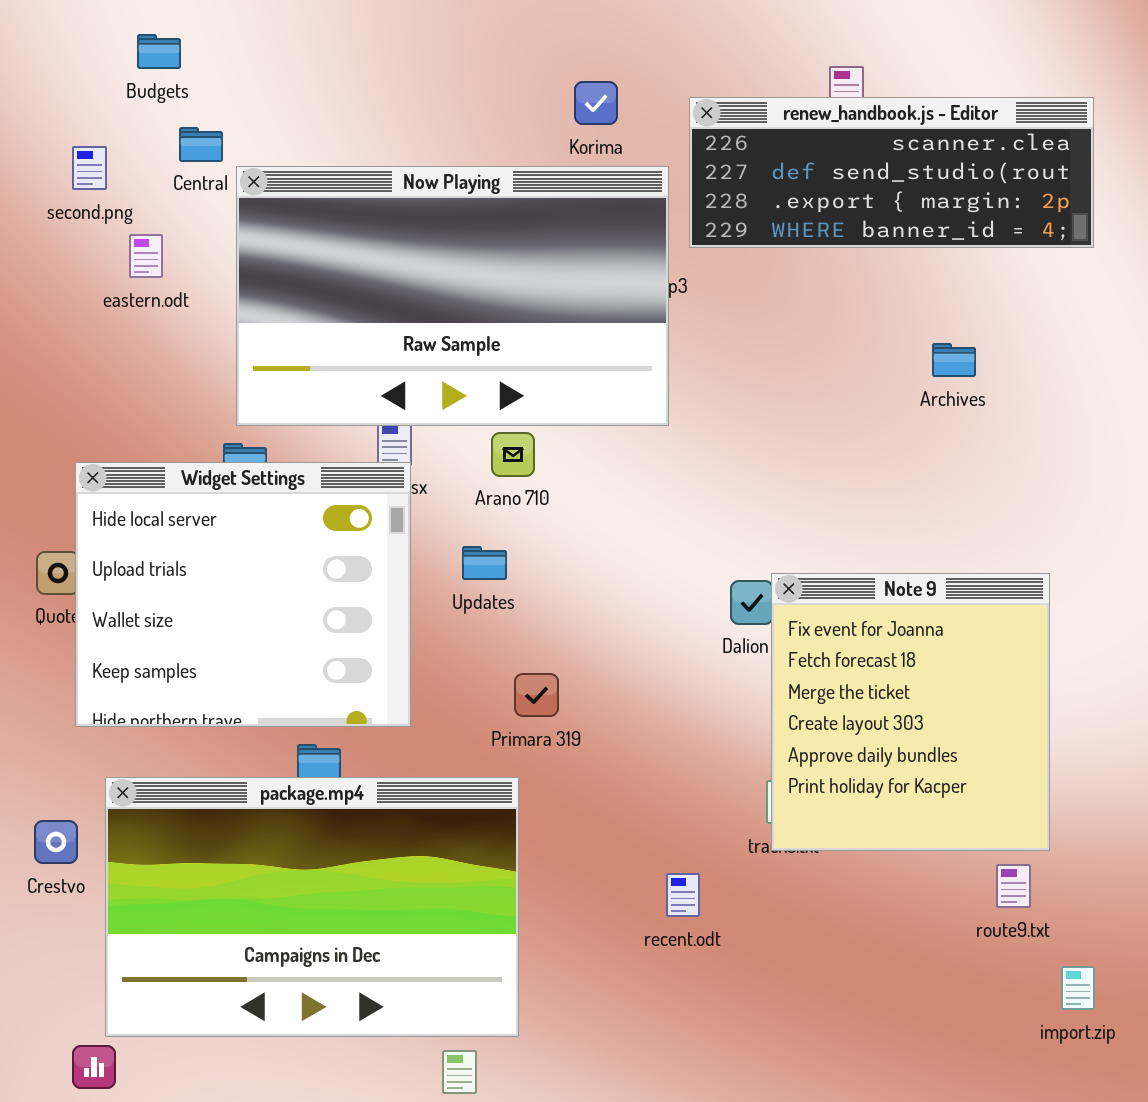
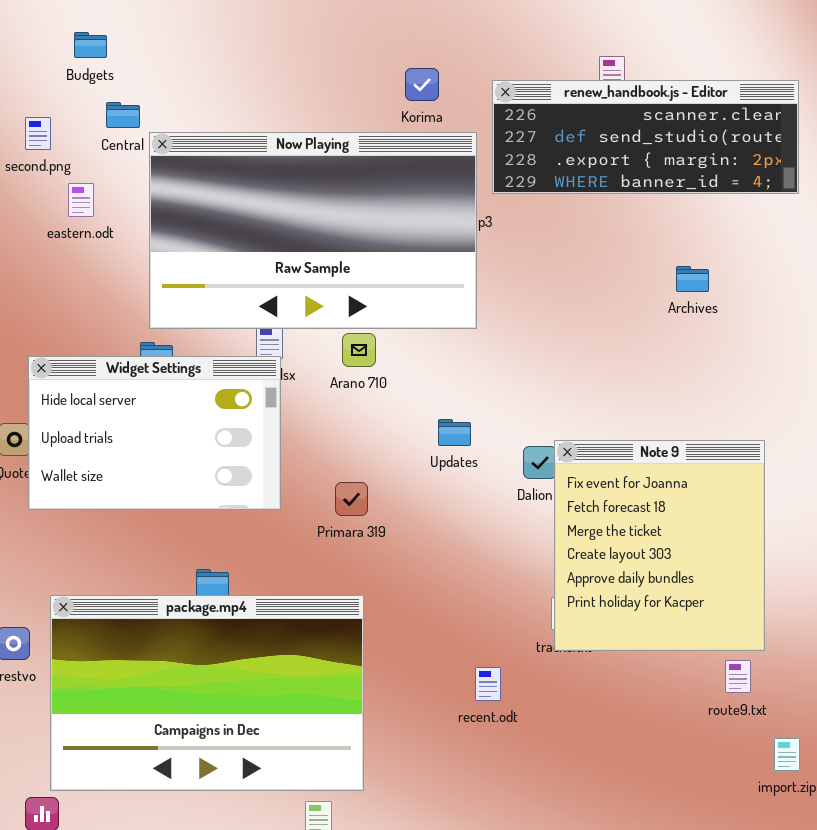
Widget Settings: [75,462,411,727] -> [28,356,281,510], resized
Updates: [462,546,507,580] -> [438,419,471,446], moved
Primara 319: [514,673,559,717] -> [335,482,368,516], moved

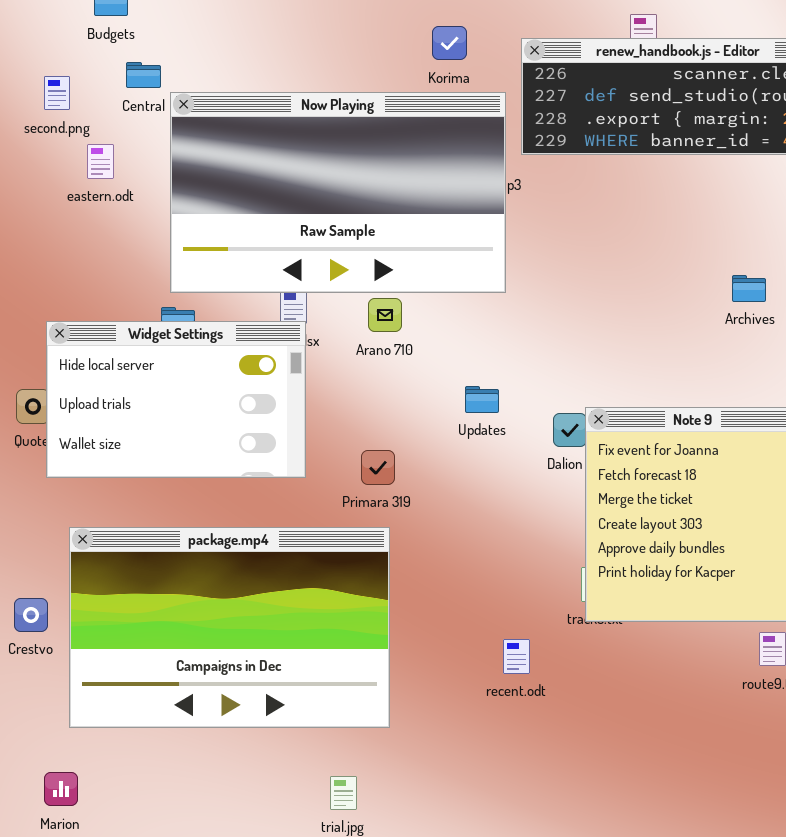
Archives: [676,266,709,292] -> [732,275,766,302], moved
package.mp4: [50,595,364,791] -> [69,527,390,728], moved

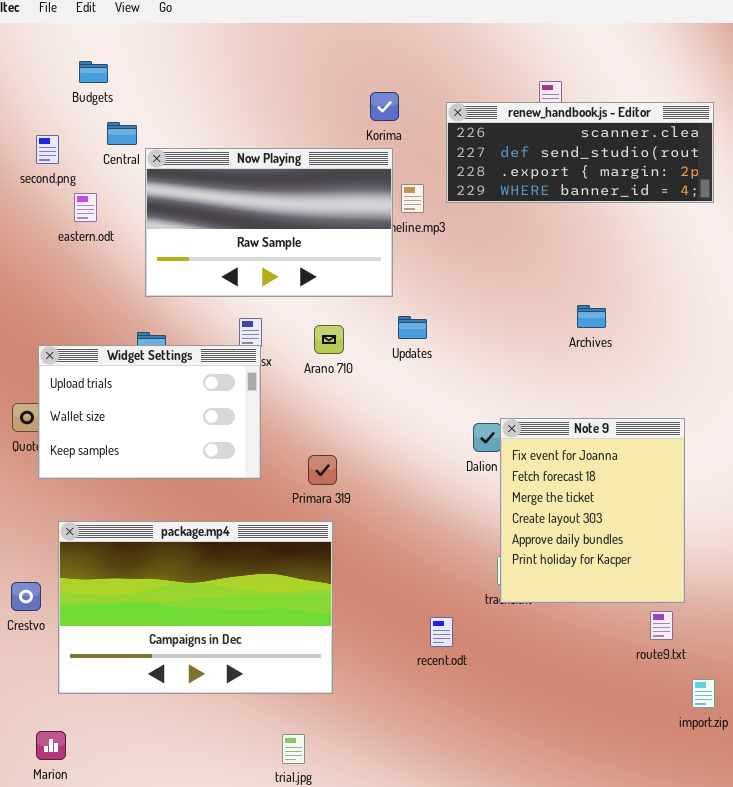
Now Playing: [170,92,506,293] -> [145,148,393,297], resized
Archives: [732,275,766,302] -> [577,305,606,328], moved
Widget Settings: [46,321,306,478] -> [38,345,261,479], scrolled down 1 row
Updates: [465,386,499,413] -> [398,316,427,339], moved

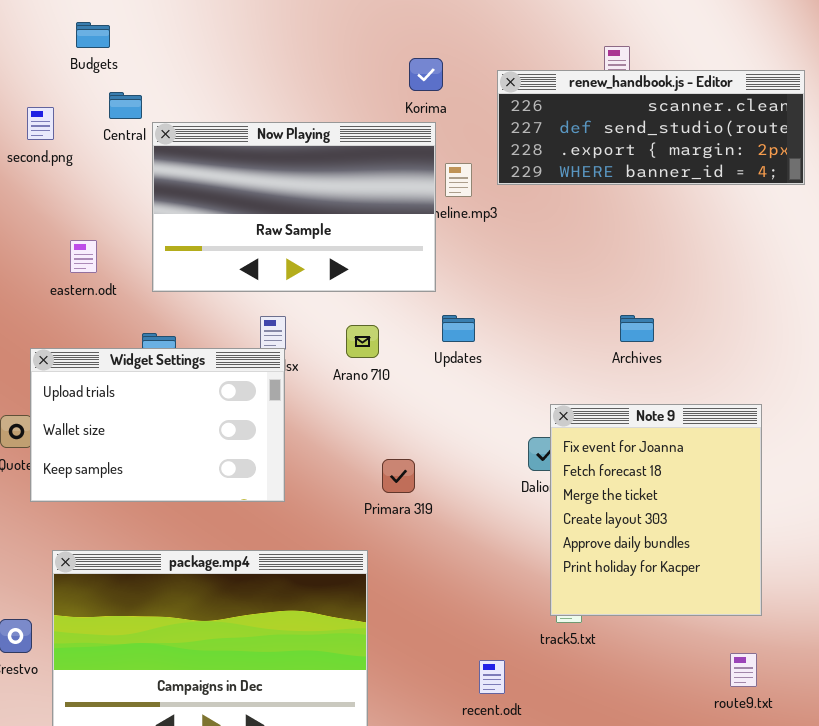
eastern.odt: [74,193,97,222] -> [70,240,97,273], moved
Archives: [577,305,606,328] -> [620,315,654,342], moved
Note 9: [500,418,685,603] -> [550,404,762,616], moved
Primara 319: [308,455,337,485] -> [382,459,415,493], moved

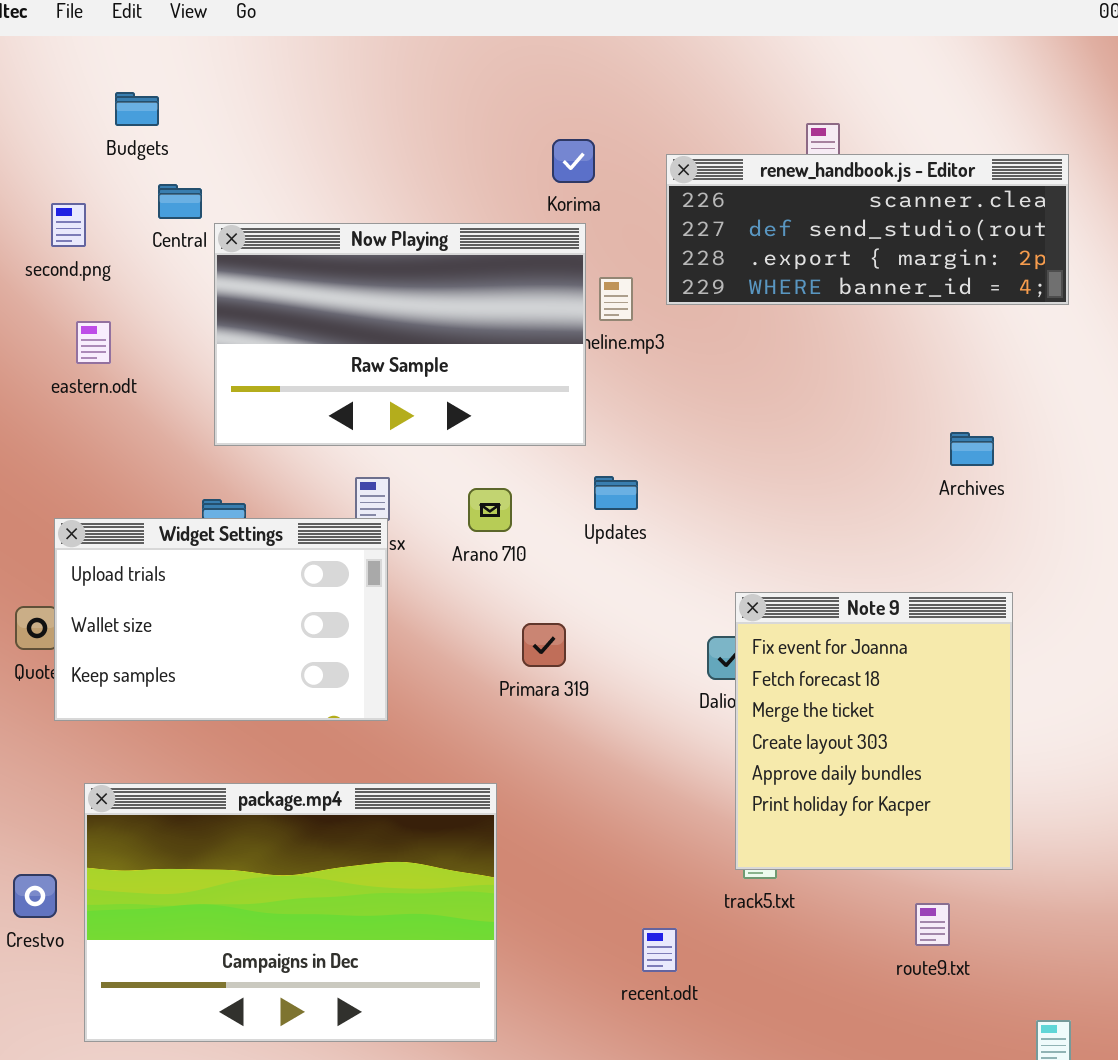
eastern.odt: [70,240,97,273] -> [76,321,111,364], moved
Archives: [620,315,654,342] -> [950,432,994,466], moved
Primara 319: [382,459,415,493] -> [522,623,566,667], moved
route9.txt: [730,653,757,687] -> [915,903,950,946], moved

